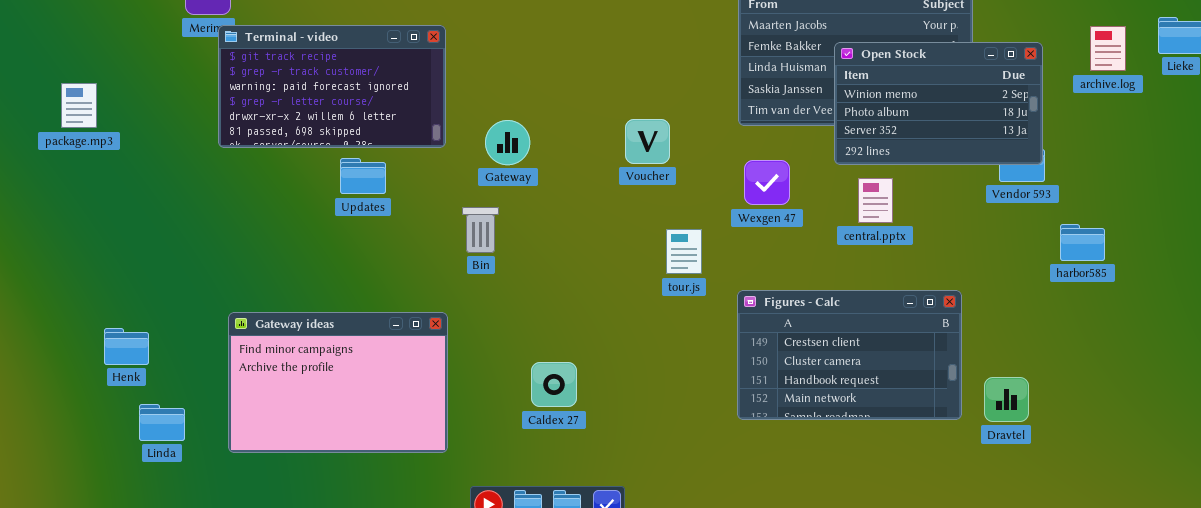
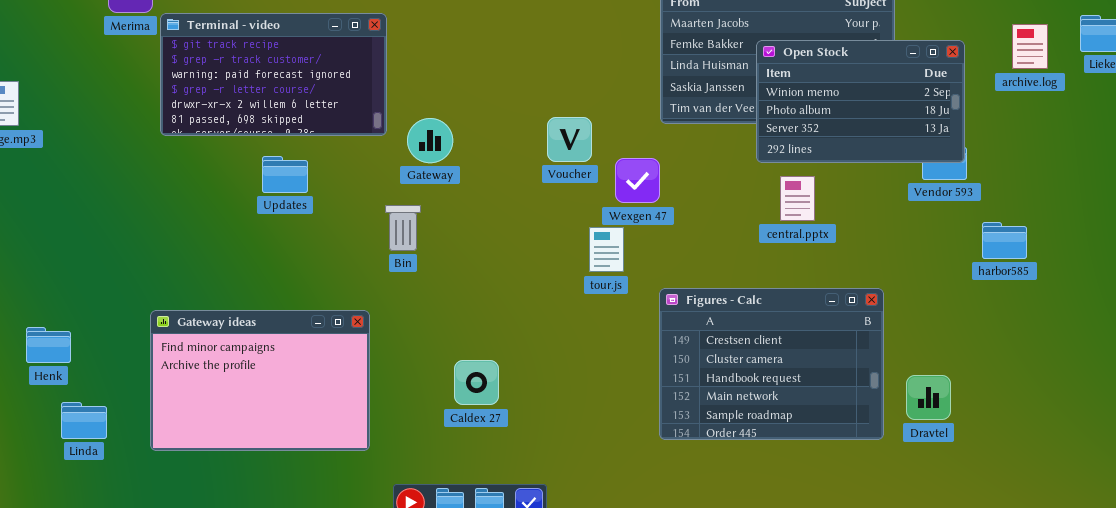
Terminal - video: [218,25,446,148] -> [160,13,387,136], moved
Wexgen 47: [744,160,790,205] -> [615,158,660,203], moved
Figures - Calc: [737,290,962,420] -> [659,288,884,440], resized

